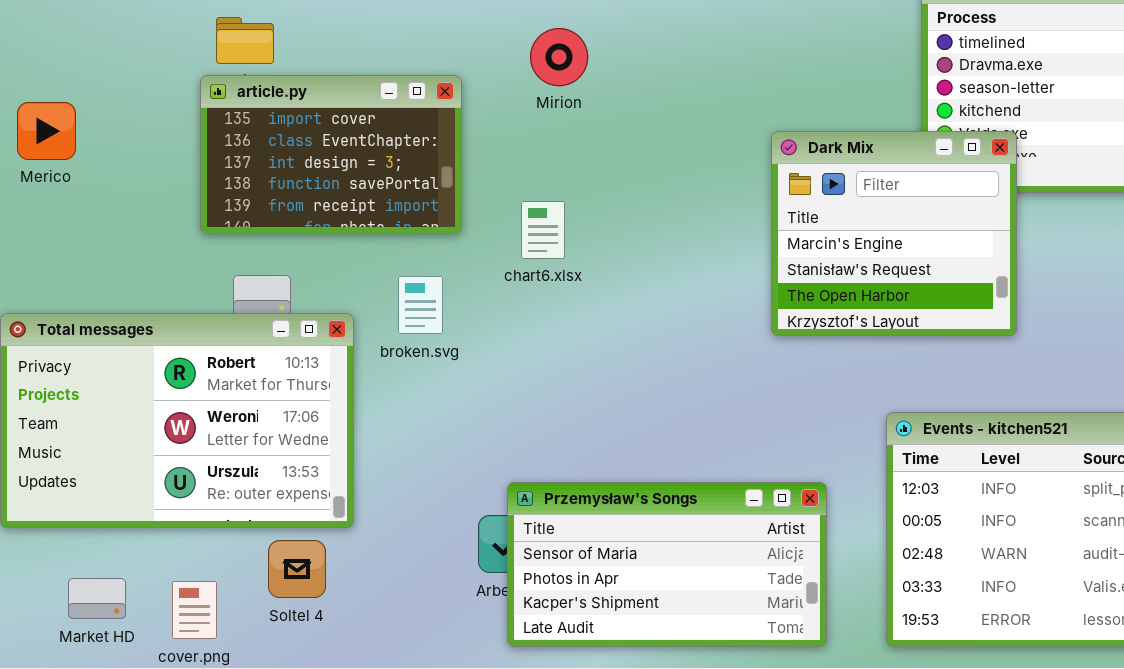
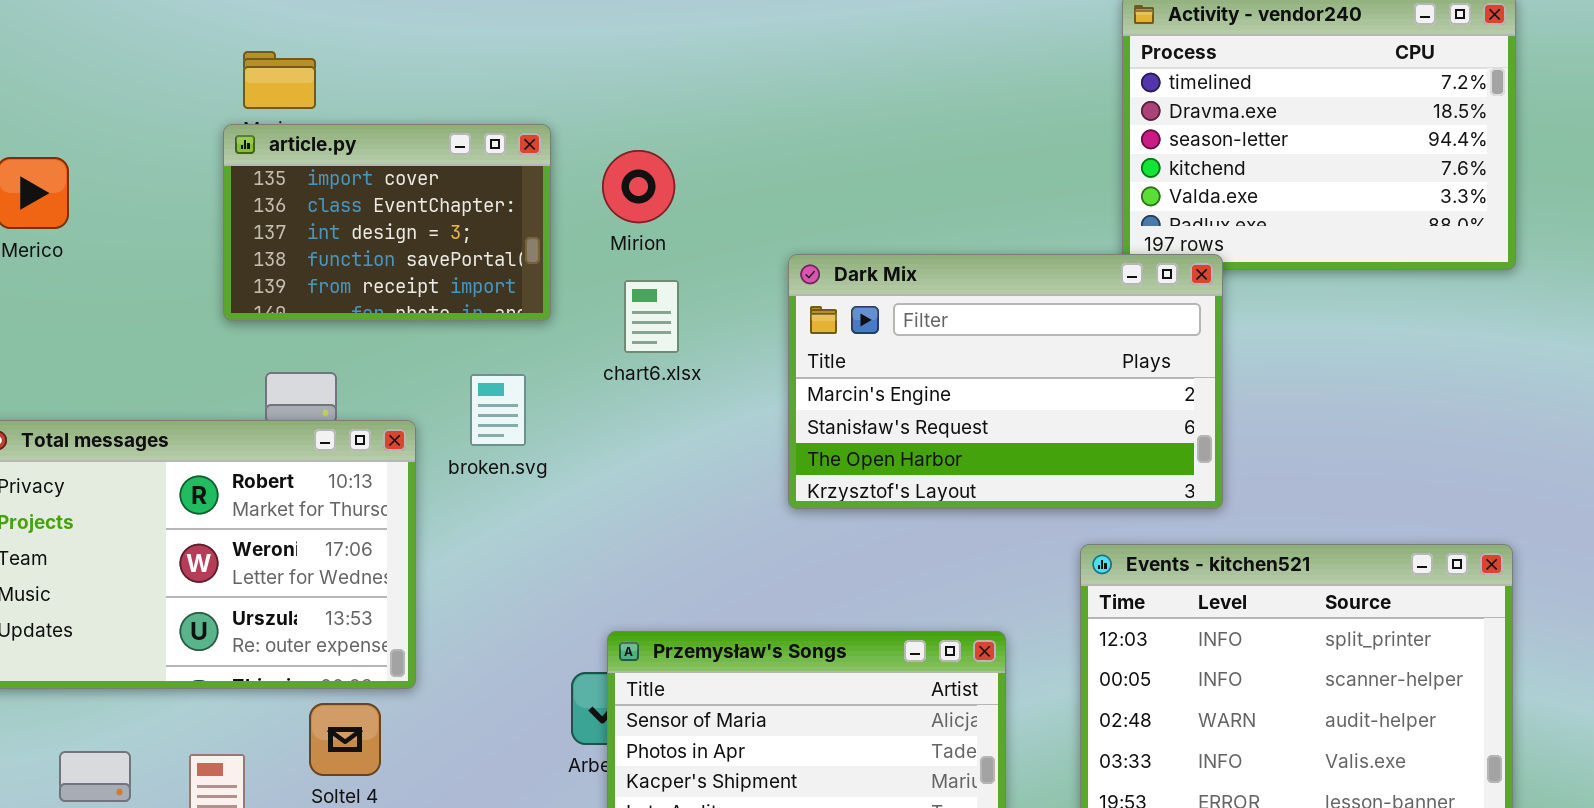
Mirion: [530,28,588,86] -> [602,150,675,223], moved
Dark Mix: [771,131,1017,336] -> [788,254,1223,509], moved, resized

